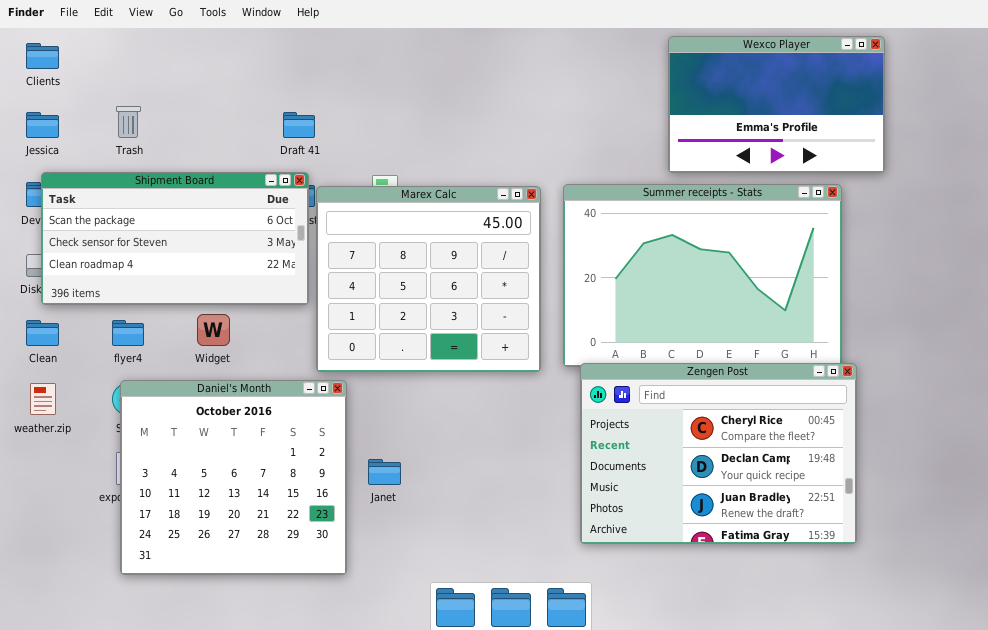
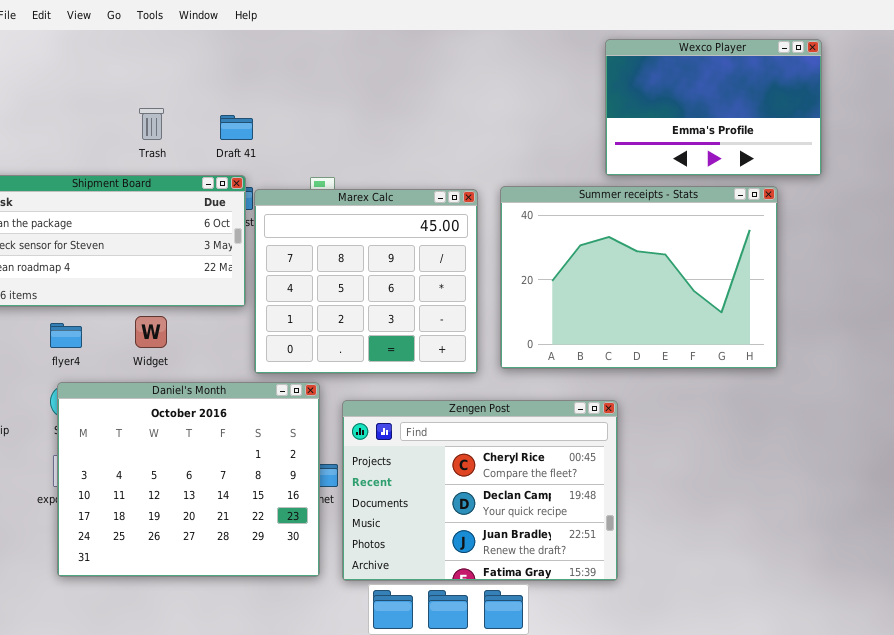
Trash: [116,106,141,138] -> [139,108,164,140], moved
Zengen Post: [580,363,857,544] -> [342,400,618,581], moved
Daniel's Month: [120,380,347,575] -> [57,382,320,577], resized

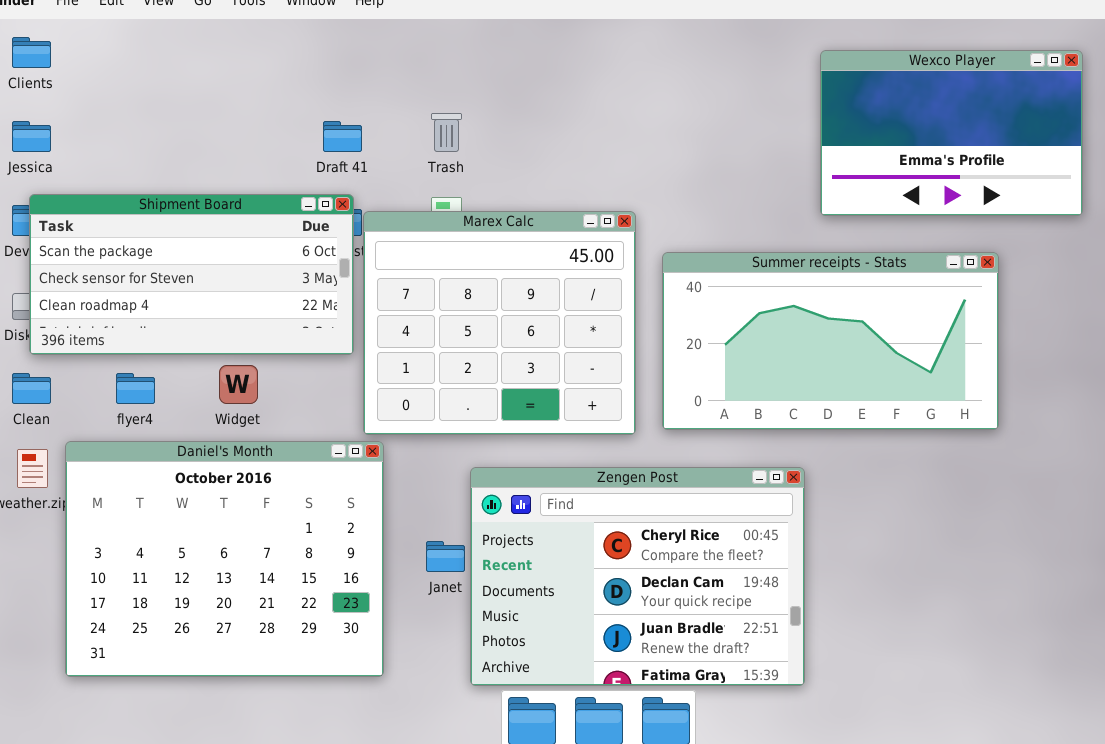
Wexco Player: [605,39,822,176] -> [820,50,1083,216], moved
Trash: [139,108,164,140] -> [431,113,462,152], moved
Summer receipts - Stats: [500,186,778,369] -> [662,252,999,430], resized
Daniel's Month: [57,382,320,577] -> [65,441,384,677], moved

